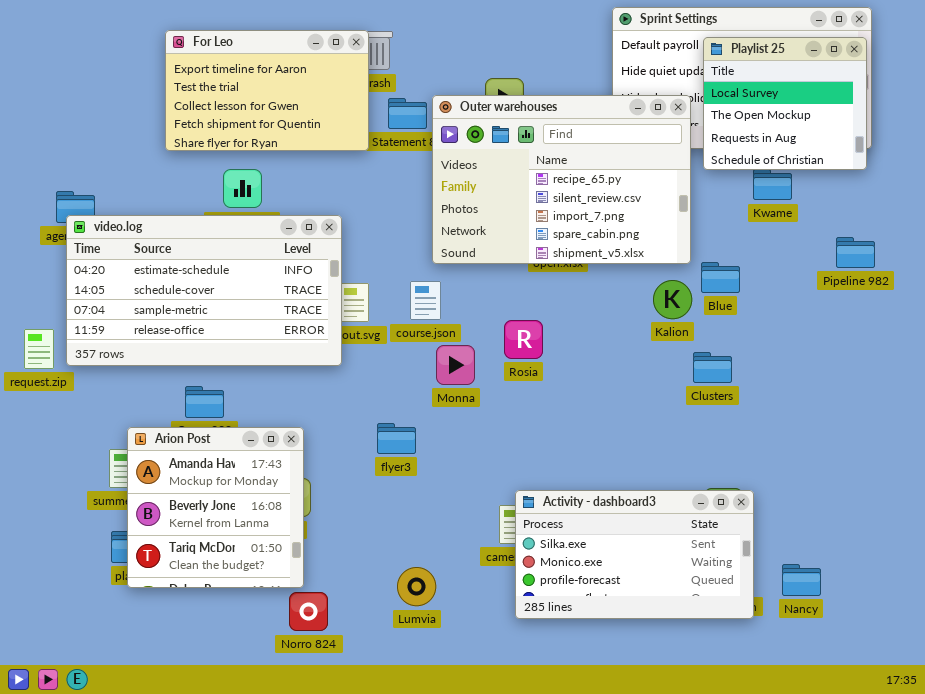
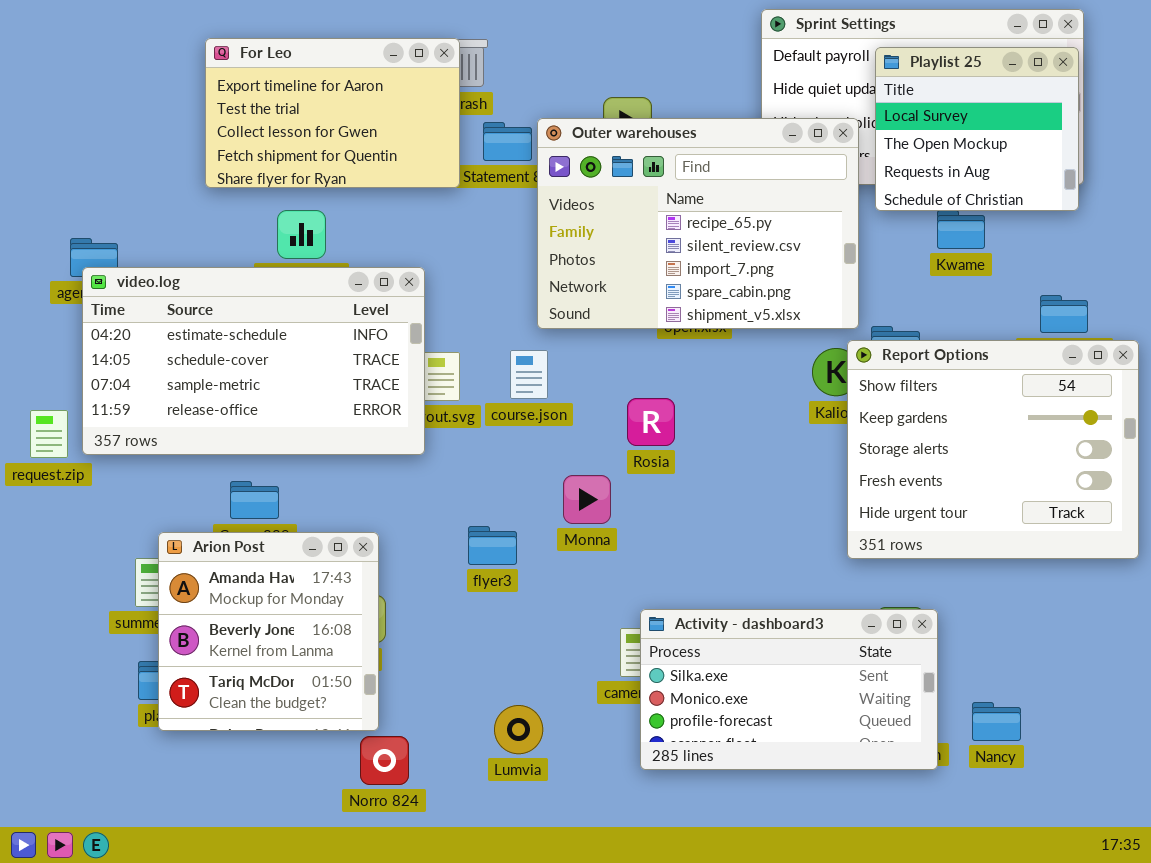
Report Options: none -> [847,340,1139,559], opened
Monna: [436,345,475,385] -> [563,475,611,524], moved

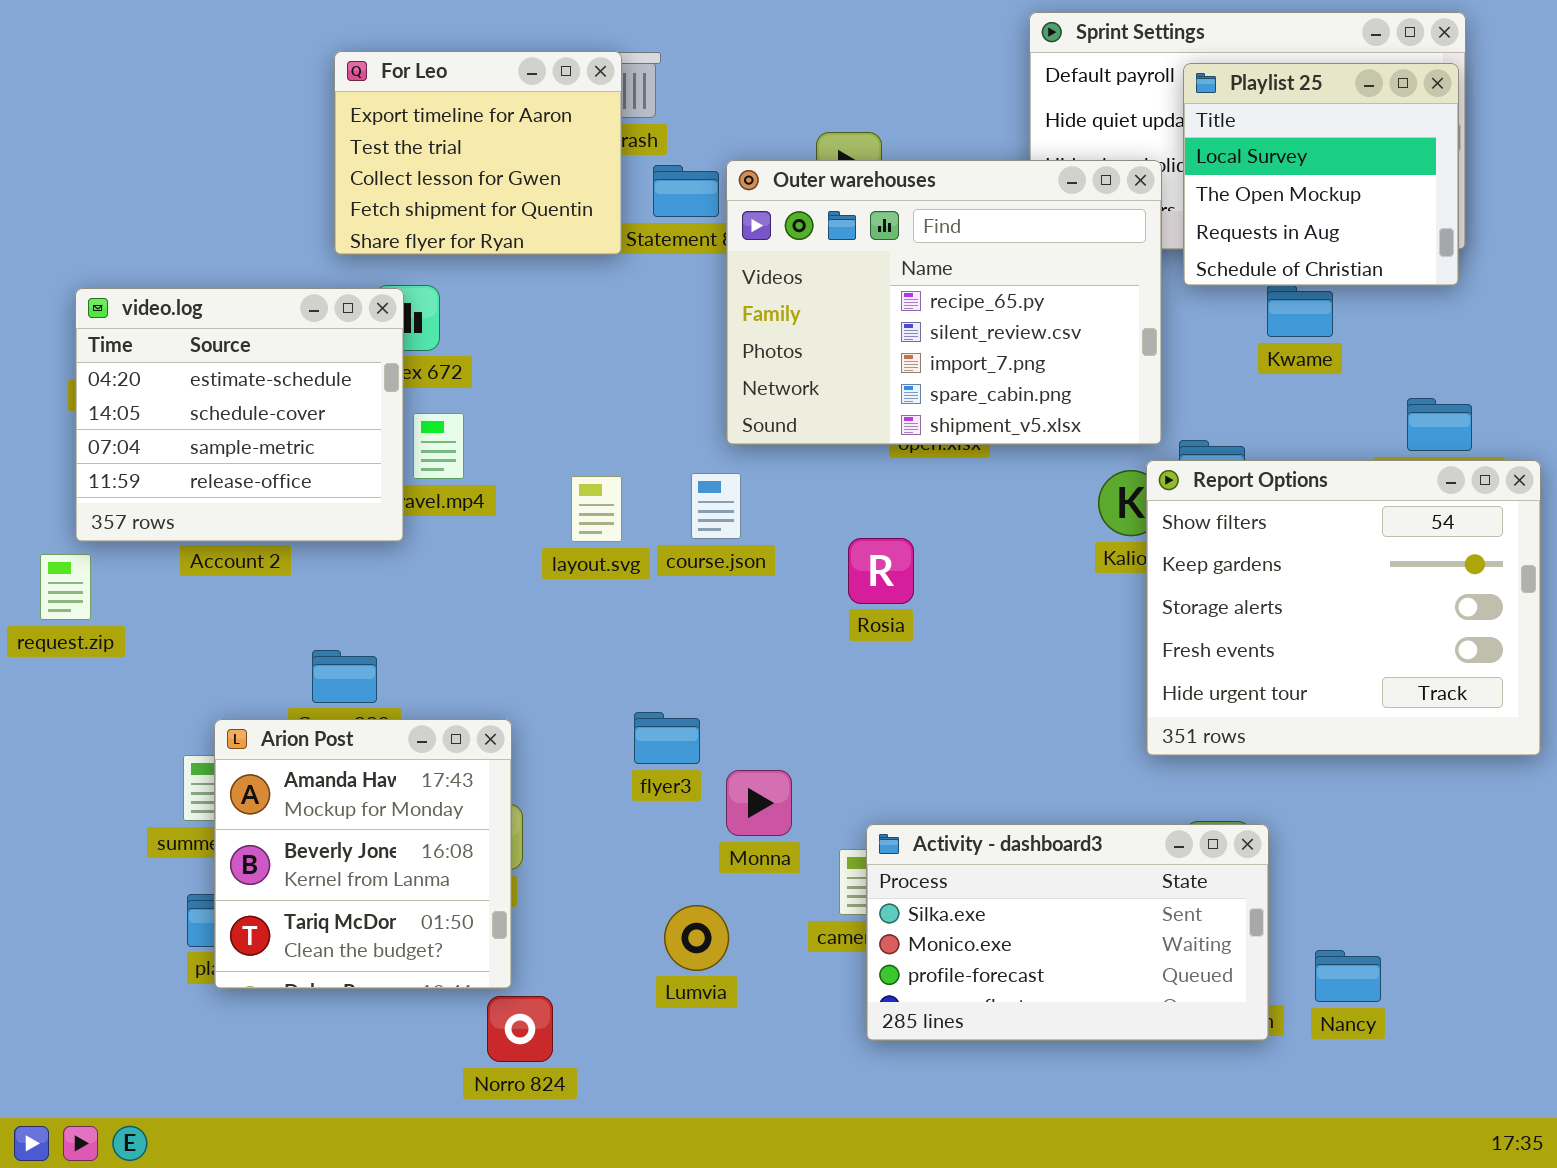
For Leo: [205,38,460,188] -> [334,51,622,255], resized
video.log: [82,267,425,455] -> [75,288,404,542], moved, resized
Monna: [563,475,611,524] -> [726,770,792,836], moved
Lumvia: [494,705,543,754] -> [664,905,729,971], moved

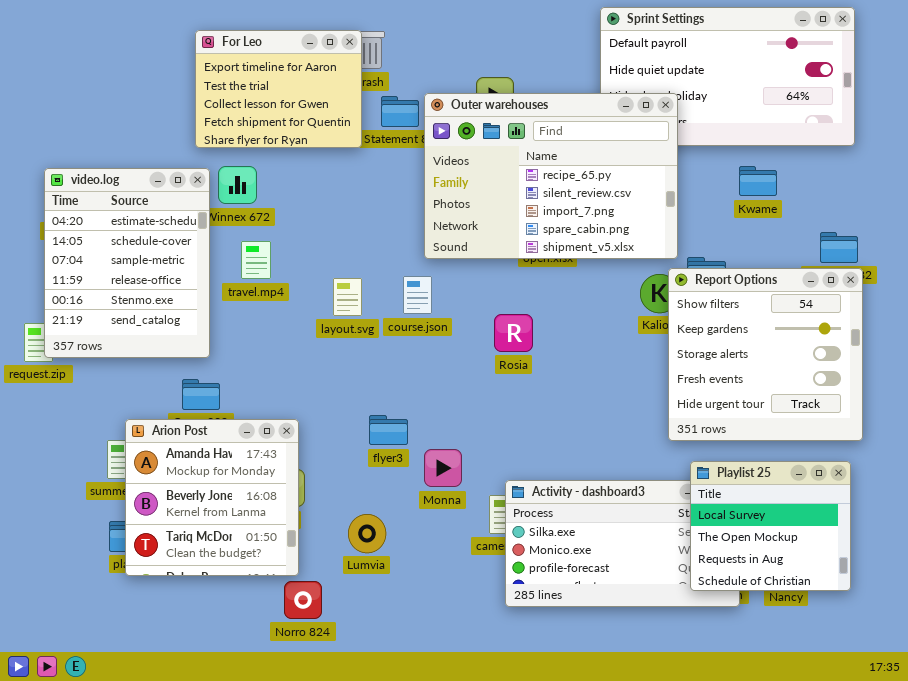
Playlist 25: [1183,63,1459,286] -> [690,461,851,591], moved
video.log: [75,288,404,542] -> [44,168,210,358], resized
Report Options: [1146,460,1541,756] -> [668,268,863,441], resized
Lumvia: [664,905,729,971] -> [348,514,386,553], moved

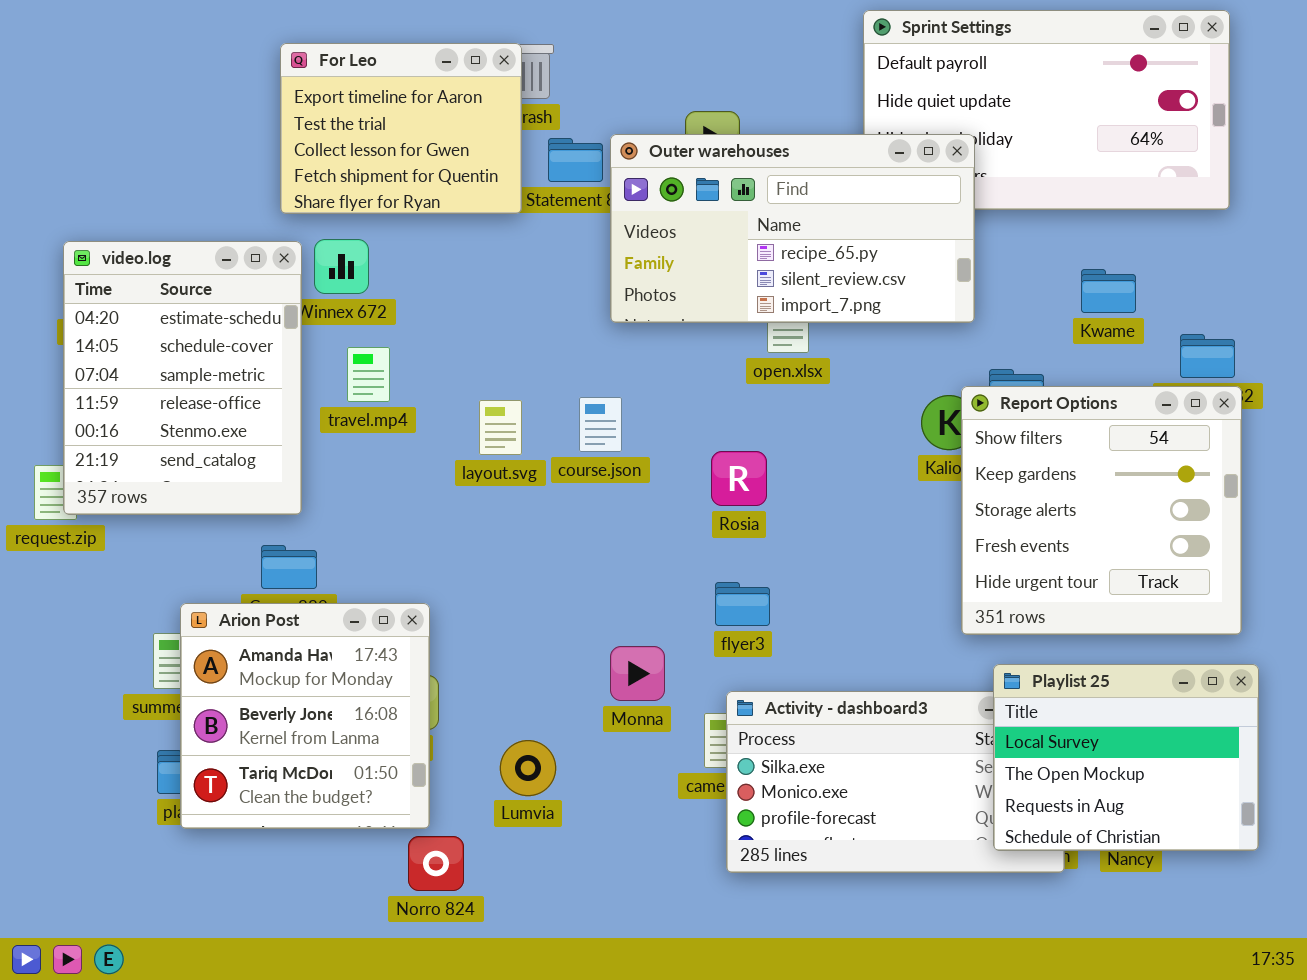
Outer warehouses: [424,93,678,259] -> [610,134,975,323], resized
Kwame: [739,166,777,196] -> [1081,269,1136,313], moved
flyer3: [369,415,408,445] -> [715,582,770,626], moved
Playlist 25: [690,461,851,591] -> [993,664,1259,851], resized

